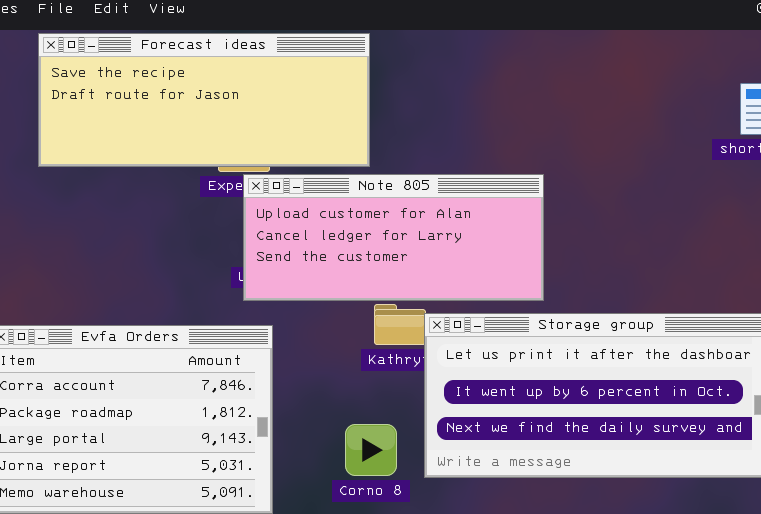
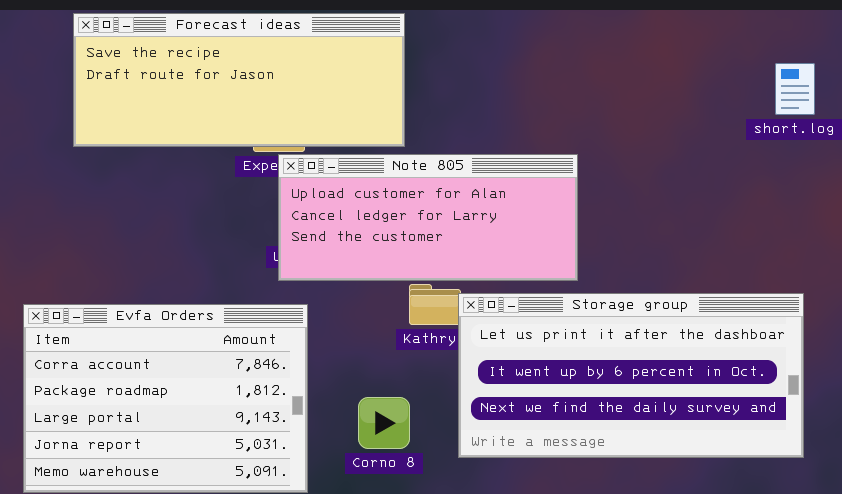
Corno 8: [345,424,397,476] -> [358,397,410,449], moved

